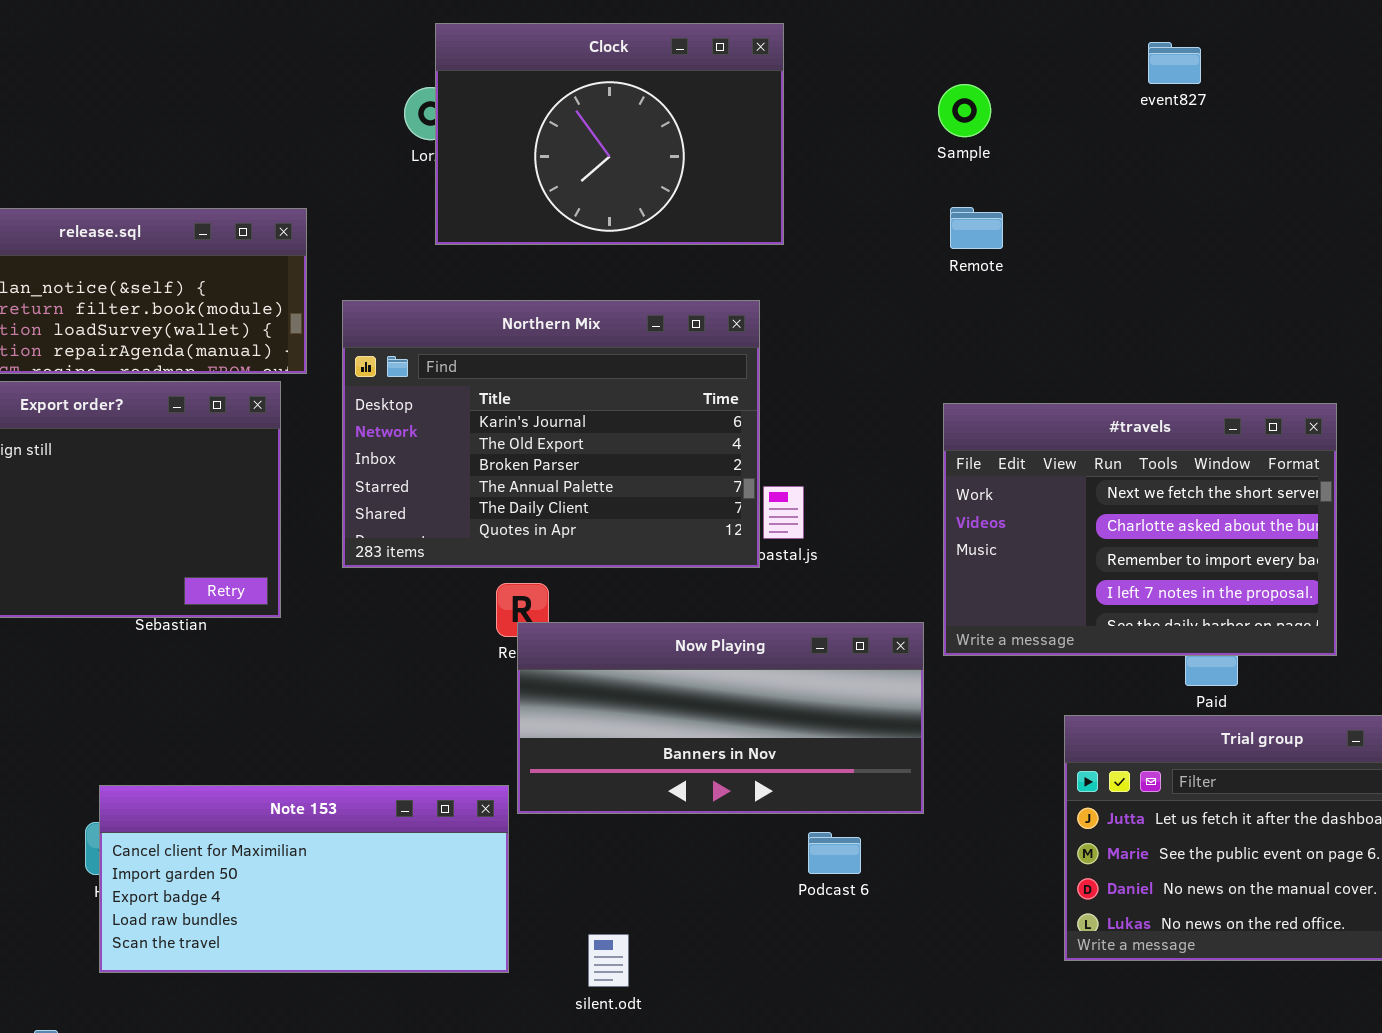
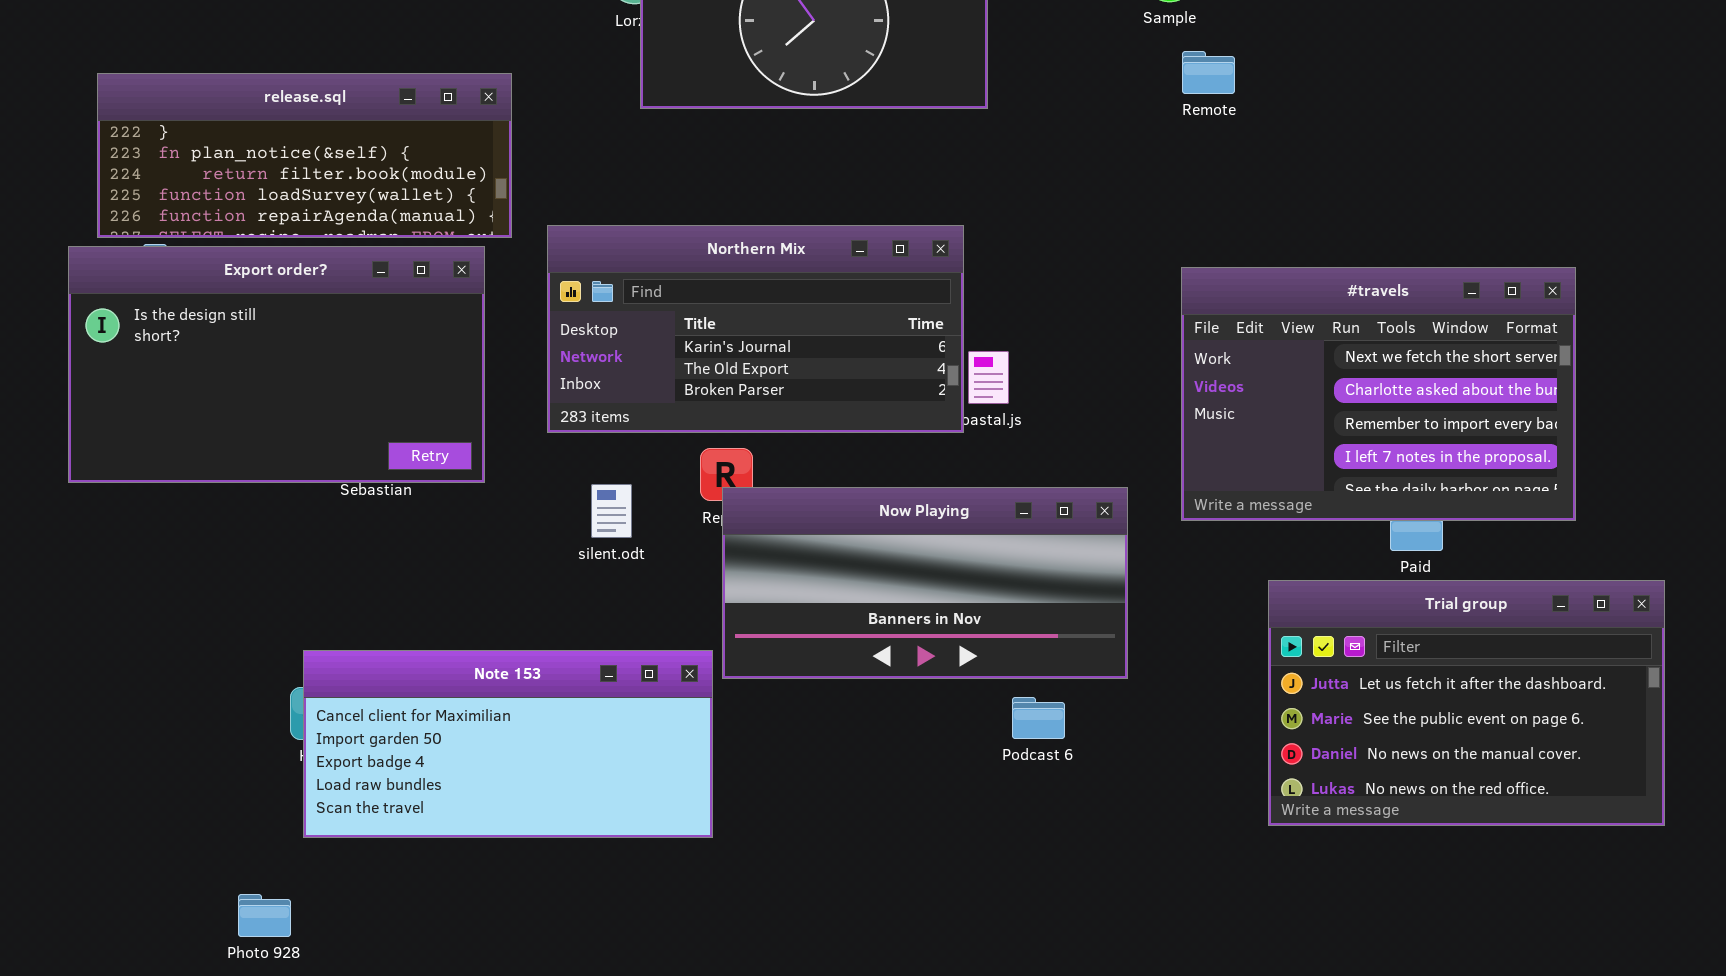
Remote: [950,207,1003,249] -> [1182,51,1235,94], moved
Northern Mix: [342,300,760,568] -> [547,225,964,433], resized
#travels: [943,403,1337,656] -> [1181,267,1576,521], moved
silent.odt: [588,934,629,987] -> [591,484,632,538], moved

